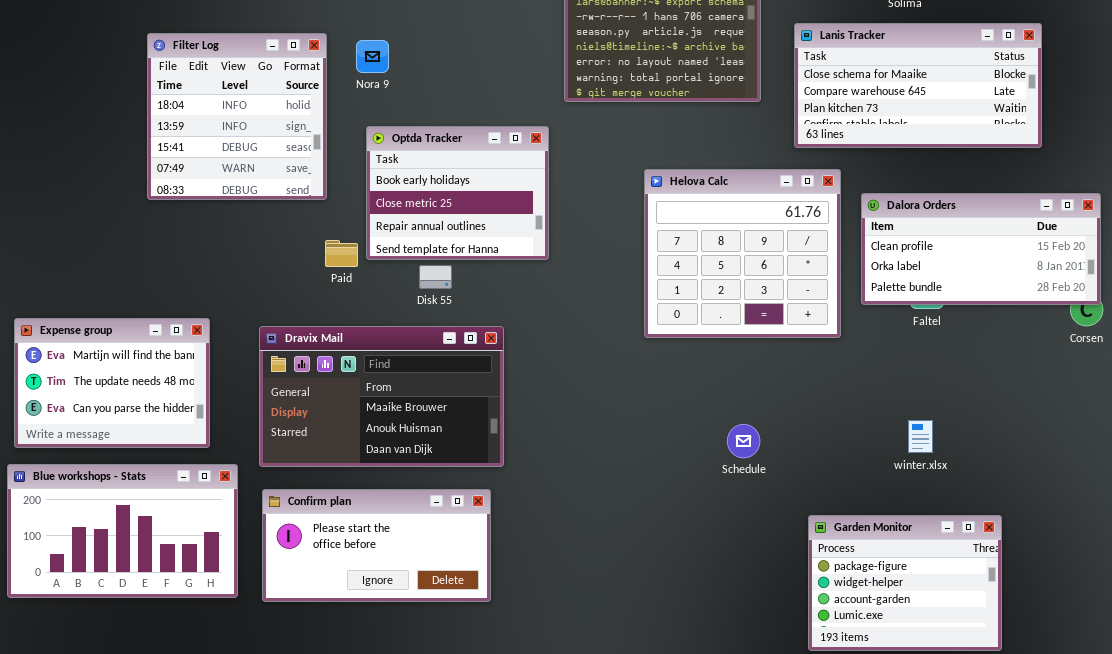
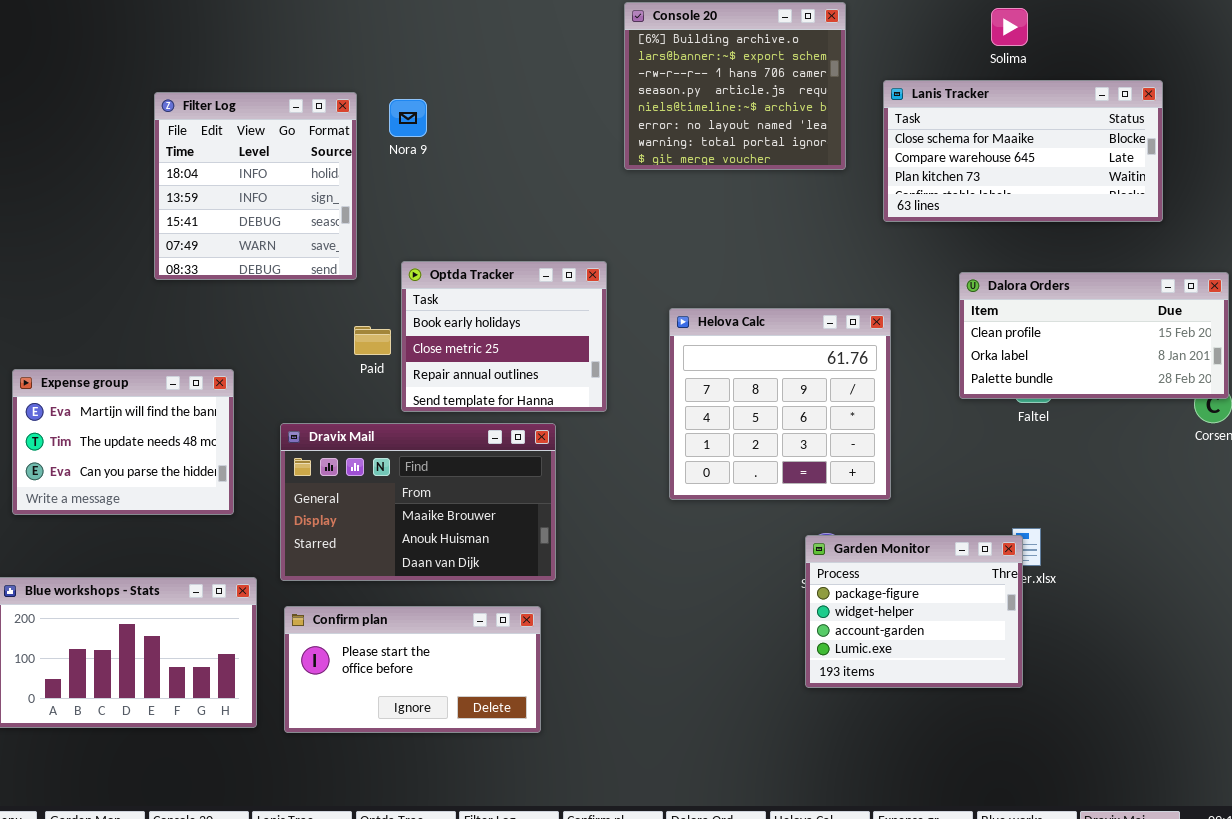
Optda Tracker: [366,126,549,260] -> [401,261,607,412], moved
Helova Calc: [644,169,841,338] -> [669,308,891,500], moved
Expense group: [14,318,210,448] -> [12,369,234,515], moved
Garden Monitor: [808,515,1002,651] -> [805,535,1023,688], moved

